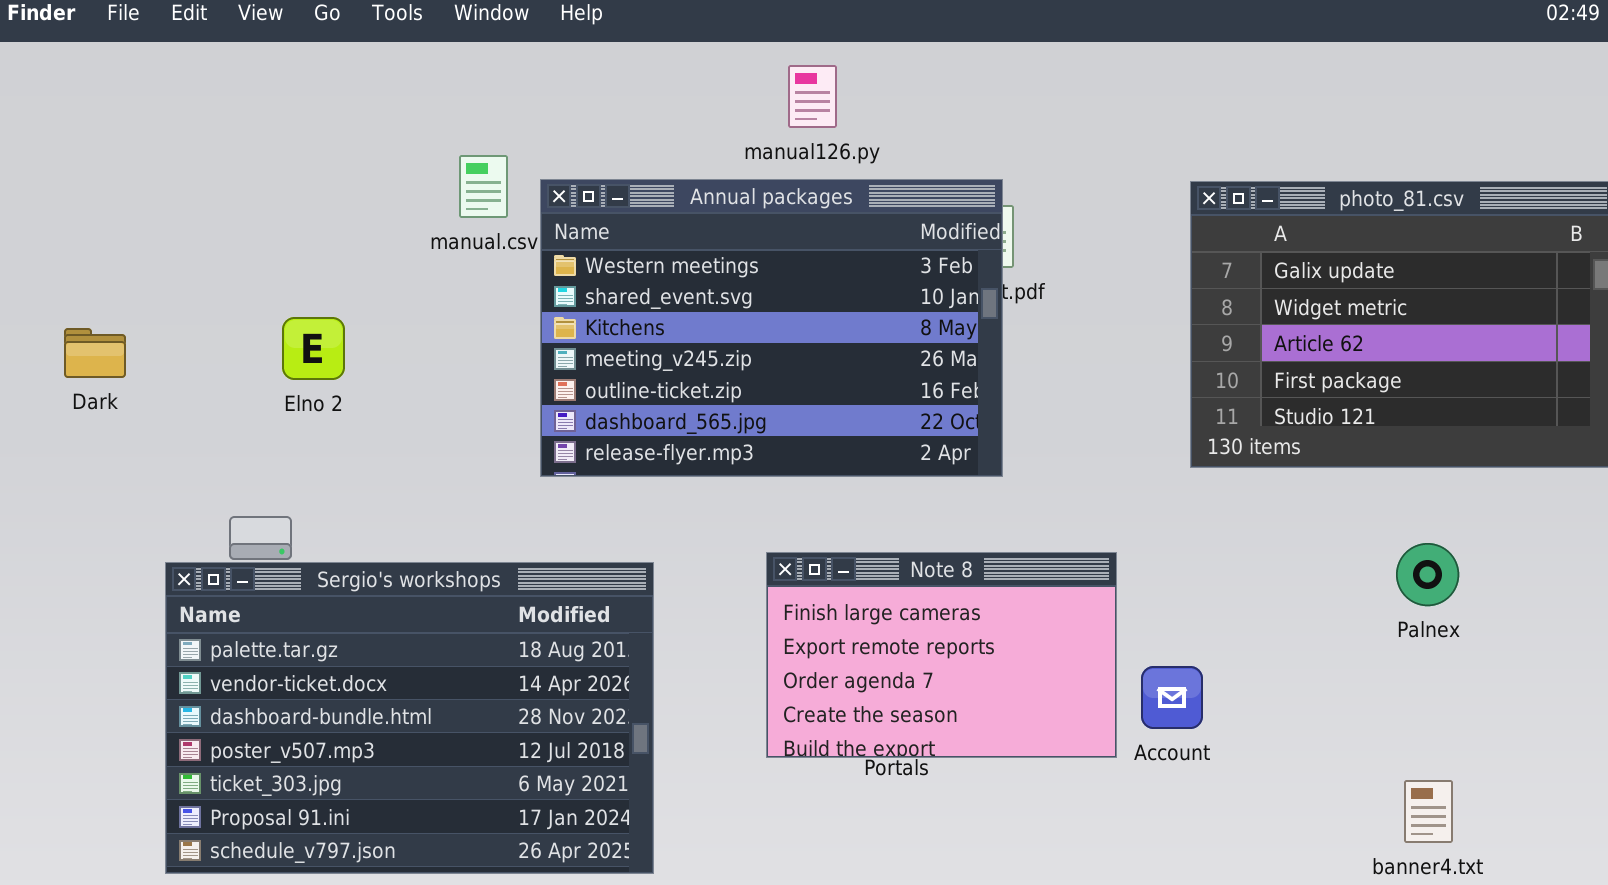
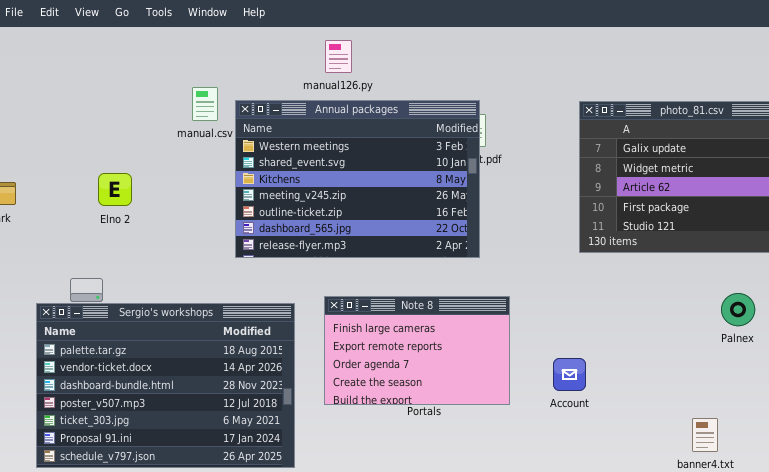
manual126.py: [788,65,837,128] -> [325,40,352,73], moved
Palnex: [1396,543,1459,606] -> [721,293,755,326], moved
Note 8: [766,552,1117,758] -> [324,296,510,405], moved

